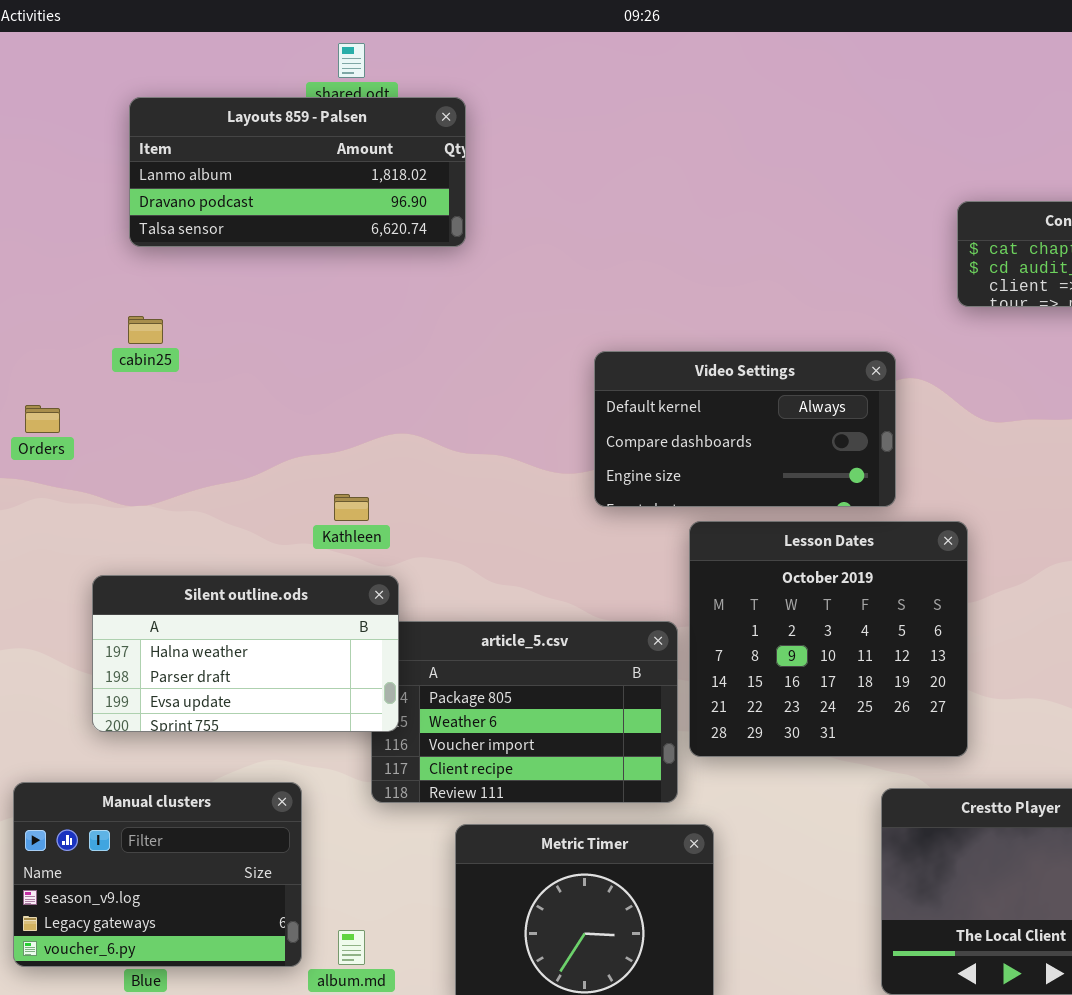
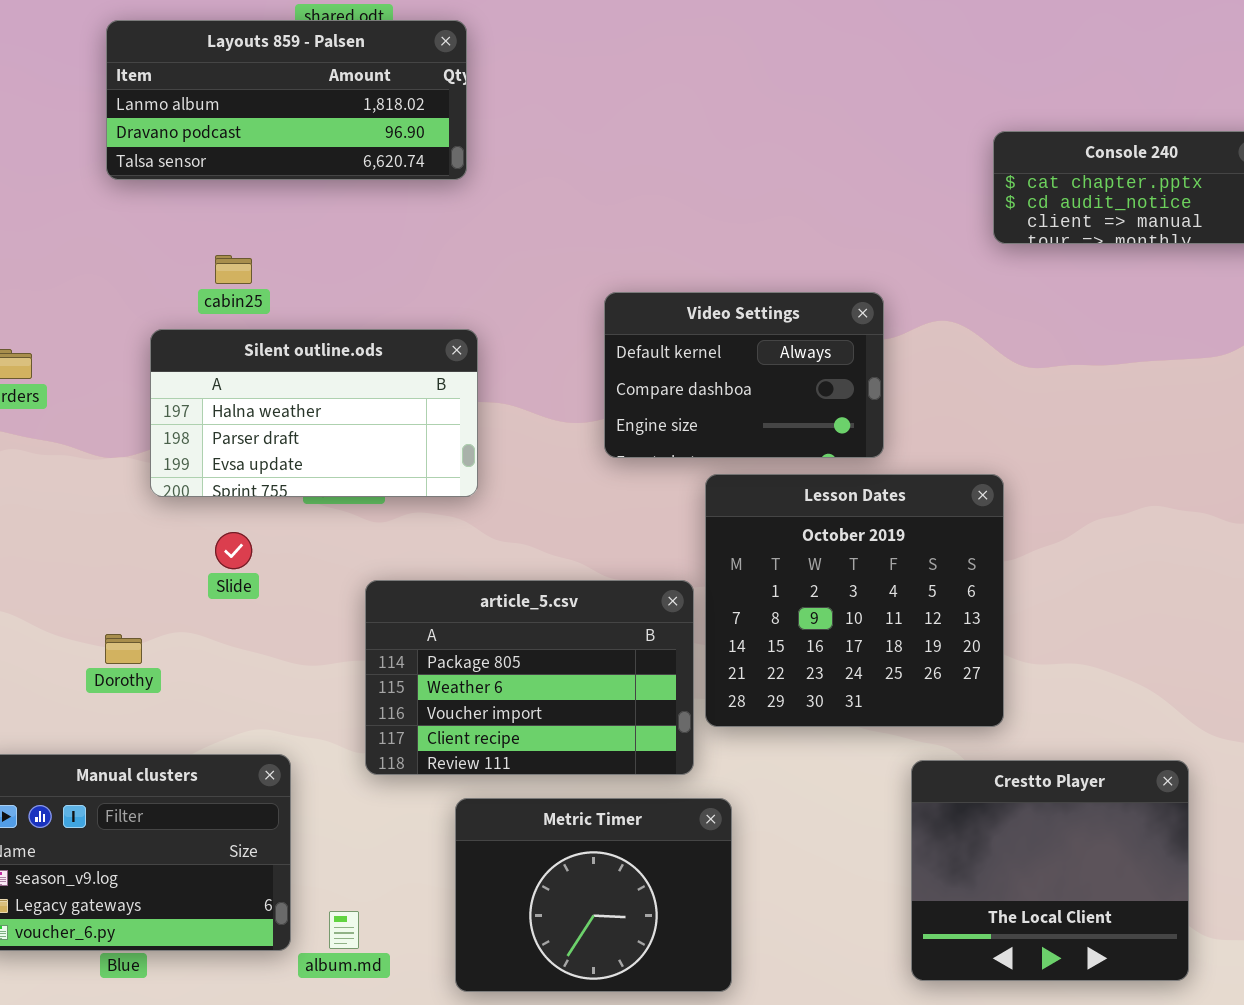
cabin25: [128,316,163,344] -> [215,255,252,284], moved
Video Settings: [594,351,896,507] -> [604,292,884,458], resized
Silent outline.ods: [92,575,399,732] -> [150,329,478,497], moved

